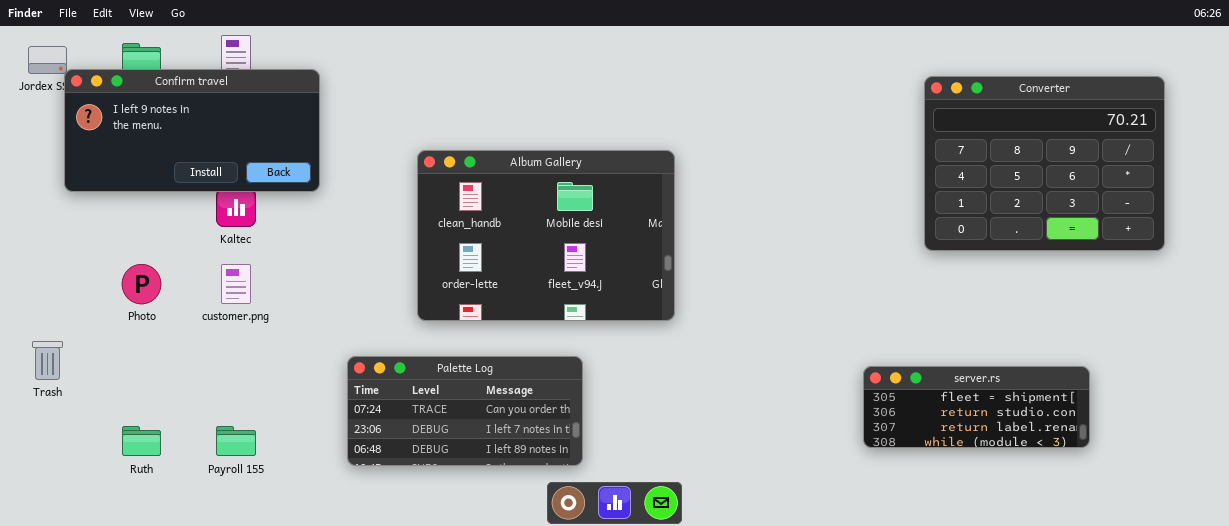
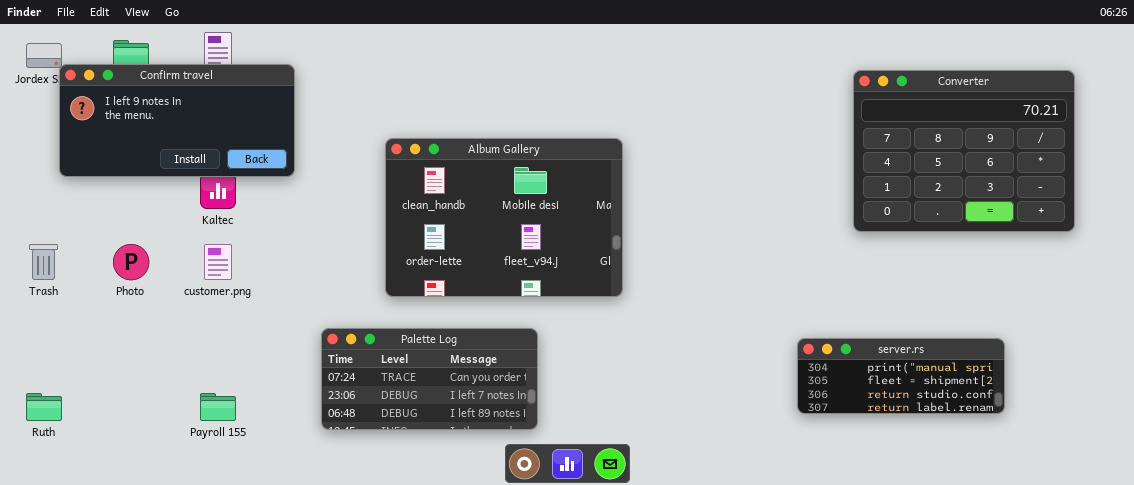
Trash: [32,341,63,380] -> [29,244,58,280], moved
server.rs: [863,366,1090,448] -> [797,338,1005,414], scrolled up 1 row
Ruth: [122,426,161,456] -> [26,393,62,421], moved

